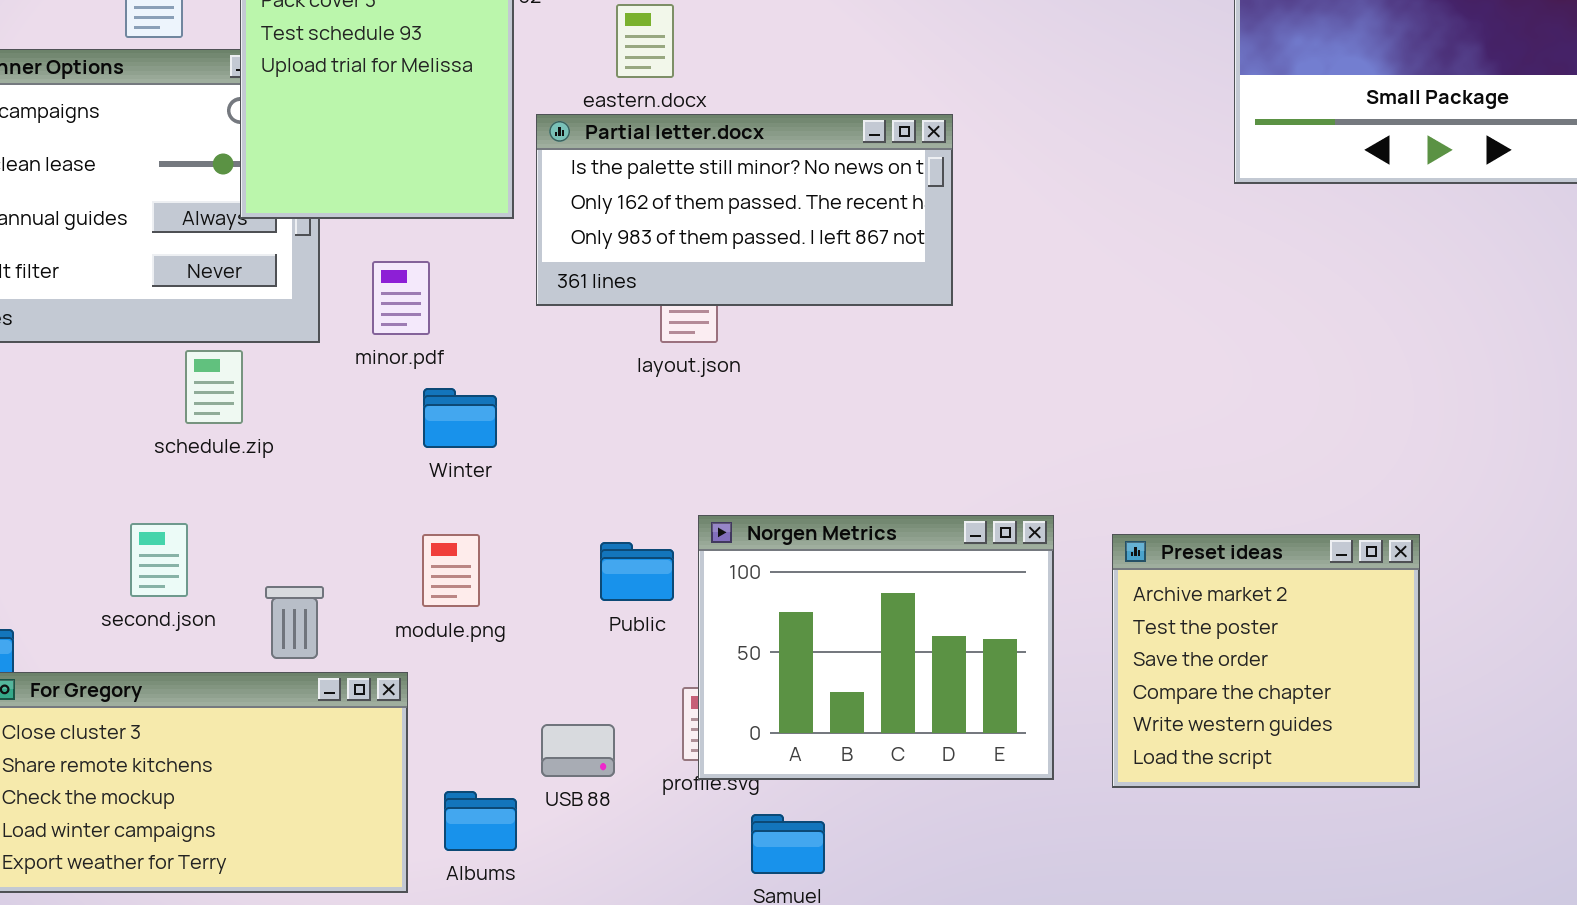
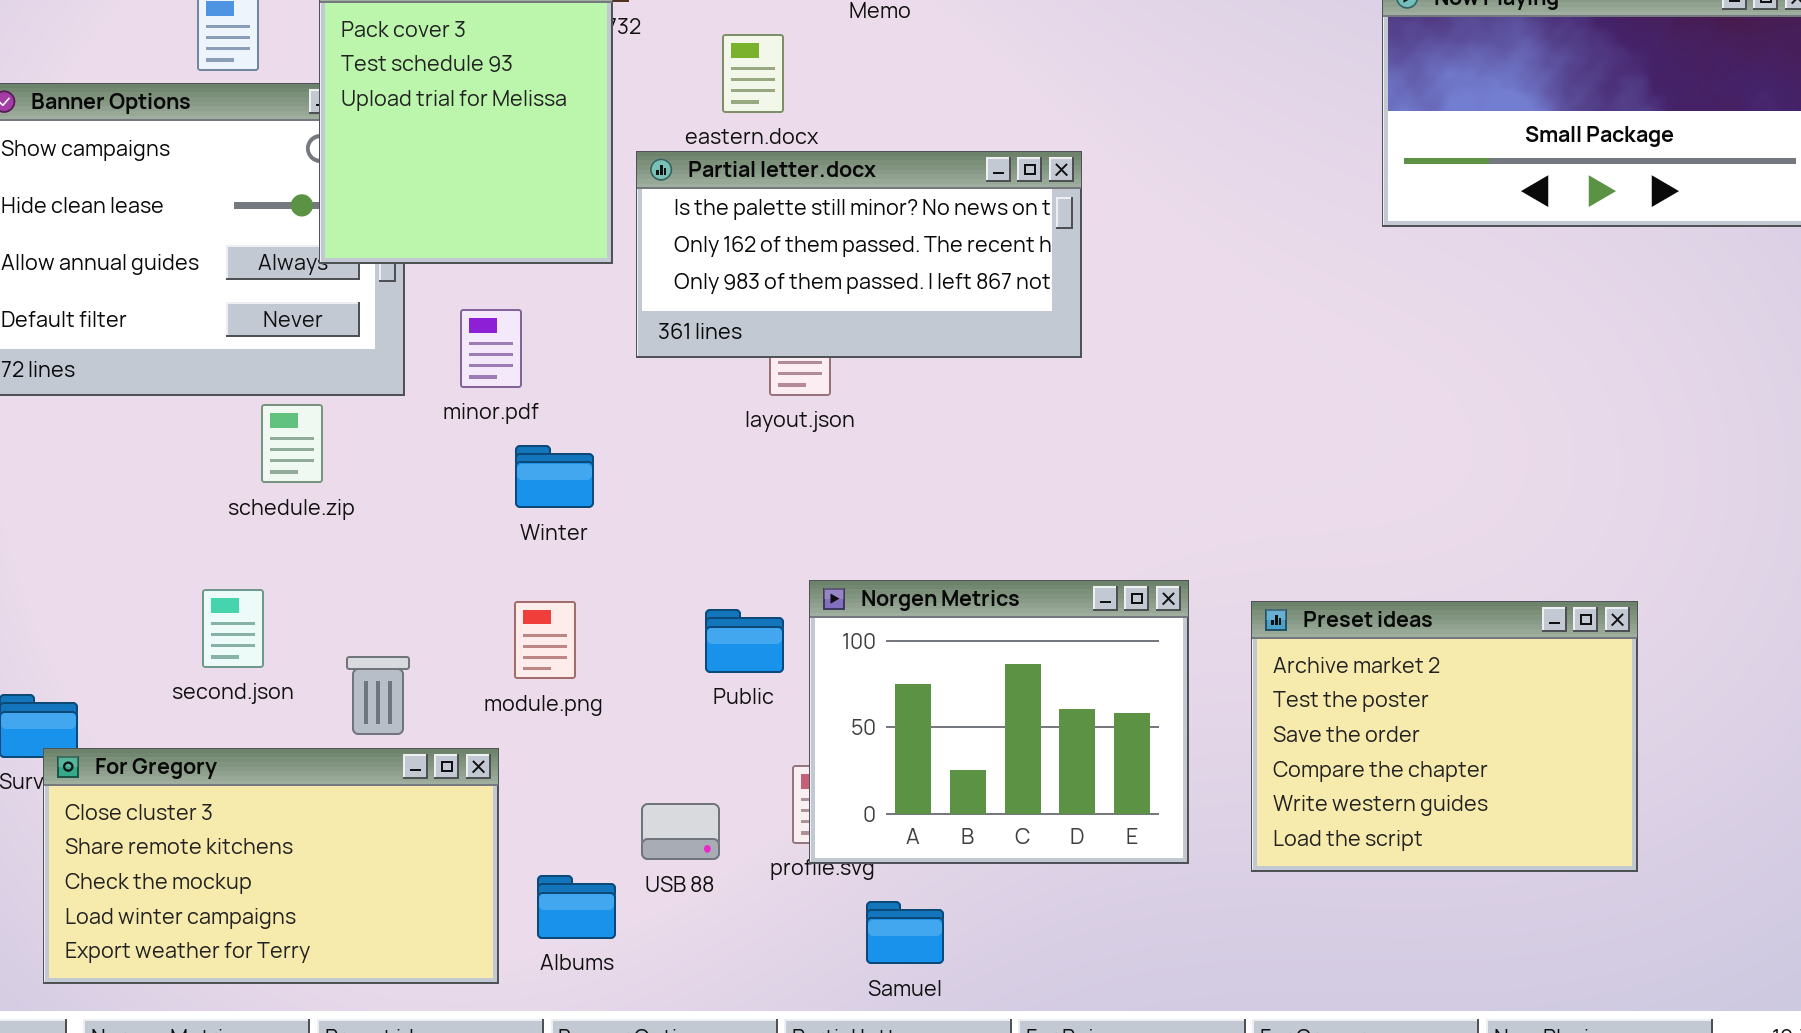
Preset ideas: [1112,534,1420,788] -> [1251,601,1638,872], resized

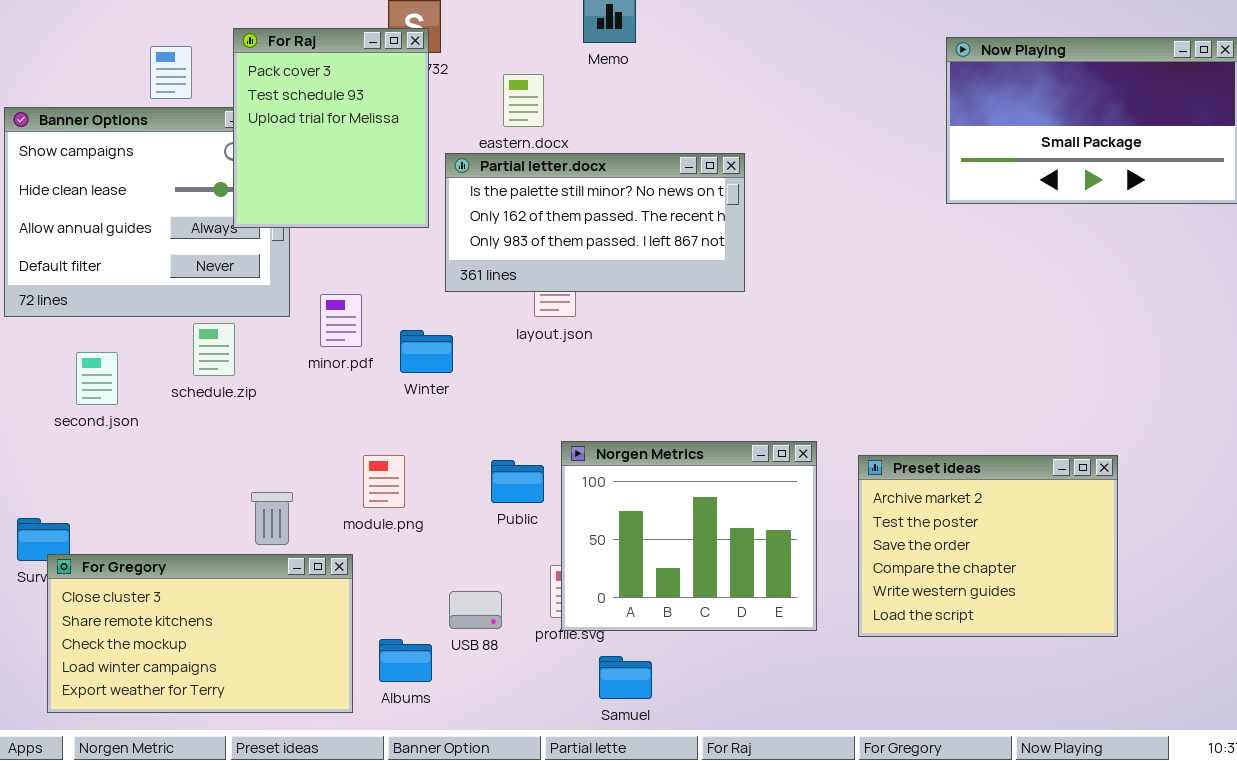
minor.pdf: [460,309,522,388] -> [320,294,362,347], moved
Winter: [515,445,594,508] -> [400,330,453,373], moved
second.json: [202,589,264,668] -> [76,352,118,405], moved

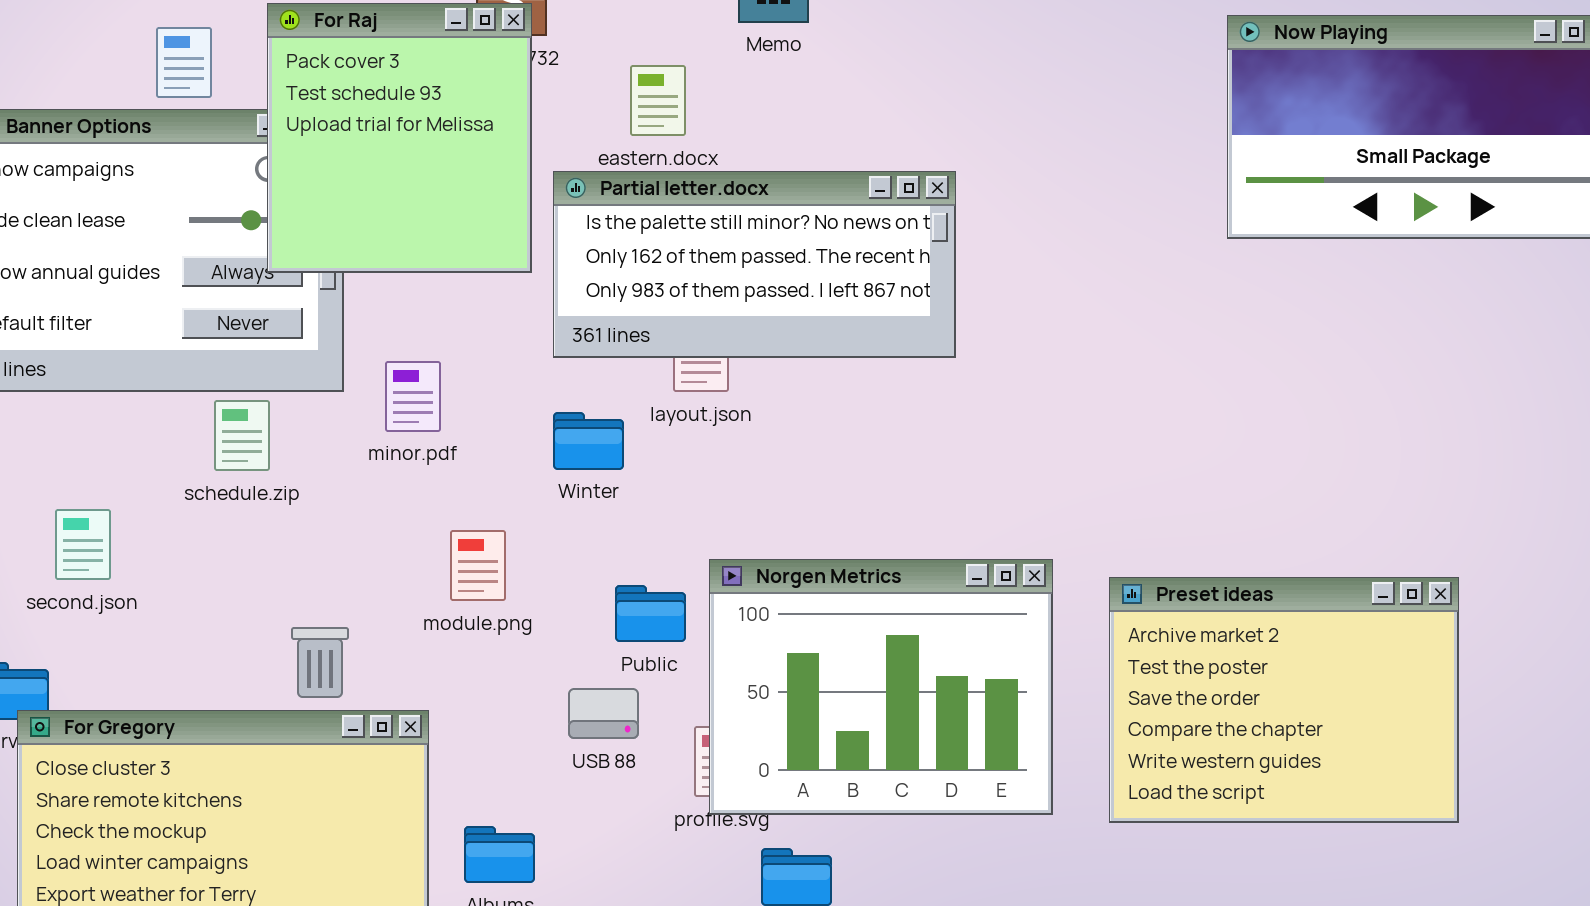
Winter: [400,330,453,373] -> [553,412,624,470], moved
second.json: [76,352,118,405] -> [55,509,111,580], moved
module.png: [363,455,405,508] -> [450,530,506,601], moved
USB 88: [449,591,502,629] -> [568,688,639,739], moved

